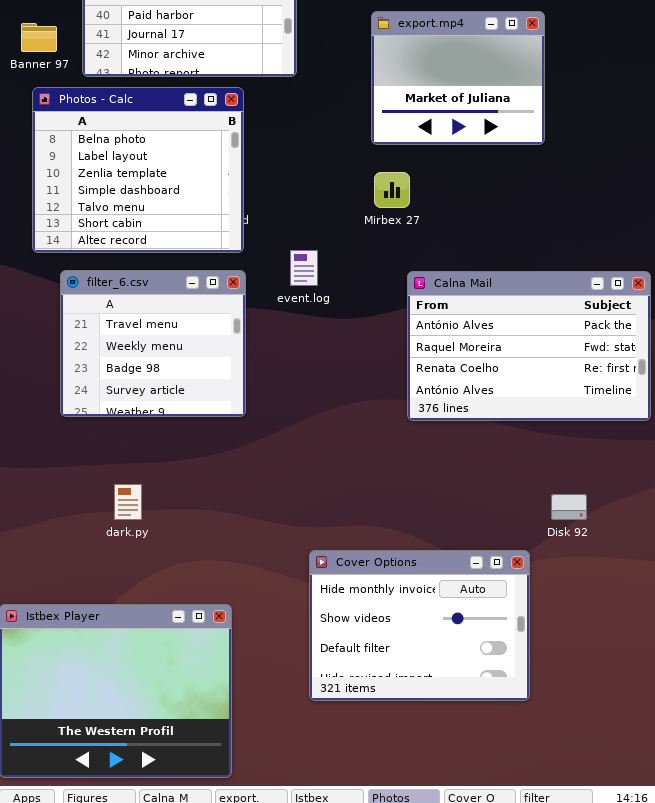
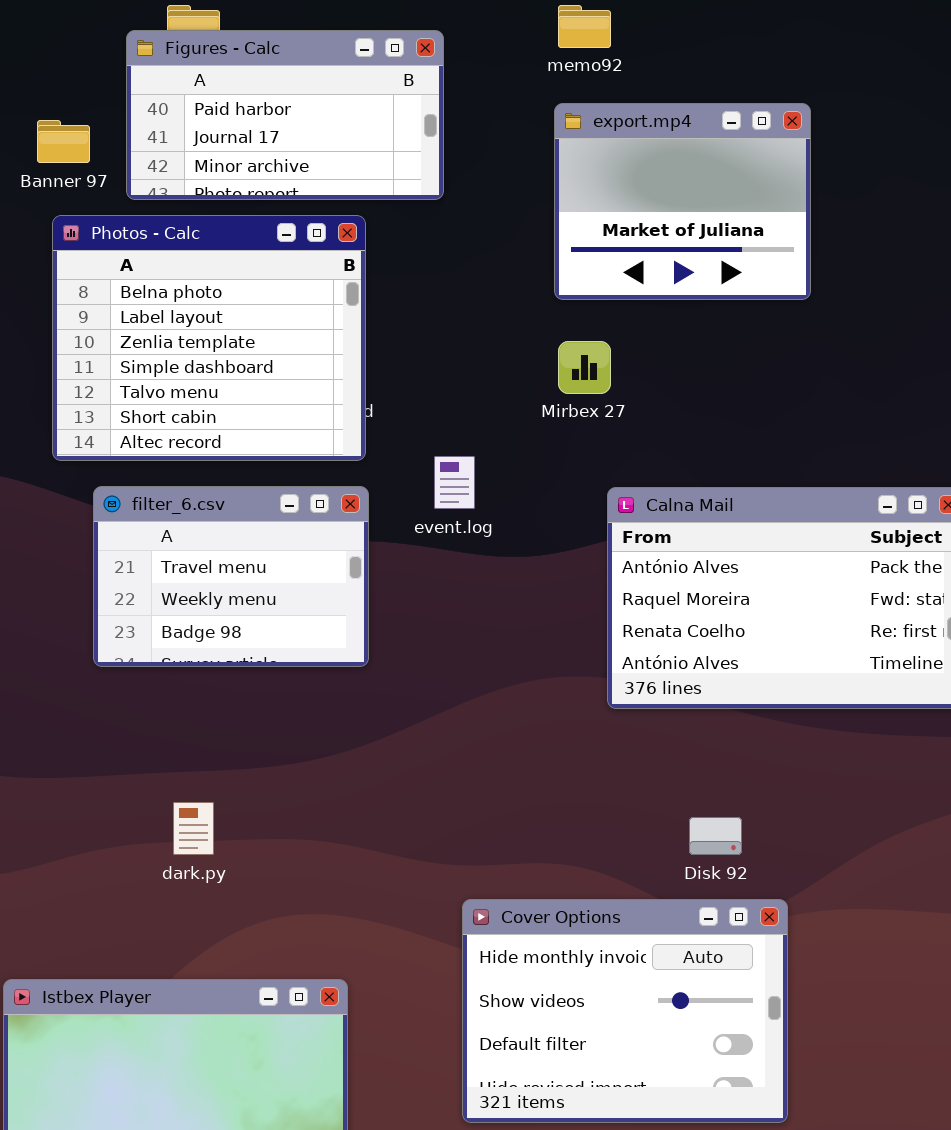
filter_6.csv: [60,270,246,417] -> [93,486,369,667], resized
Disk 92: [551,494,587,520] -> [689,817,742,855], moved

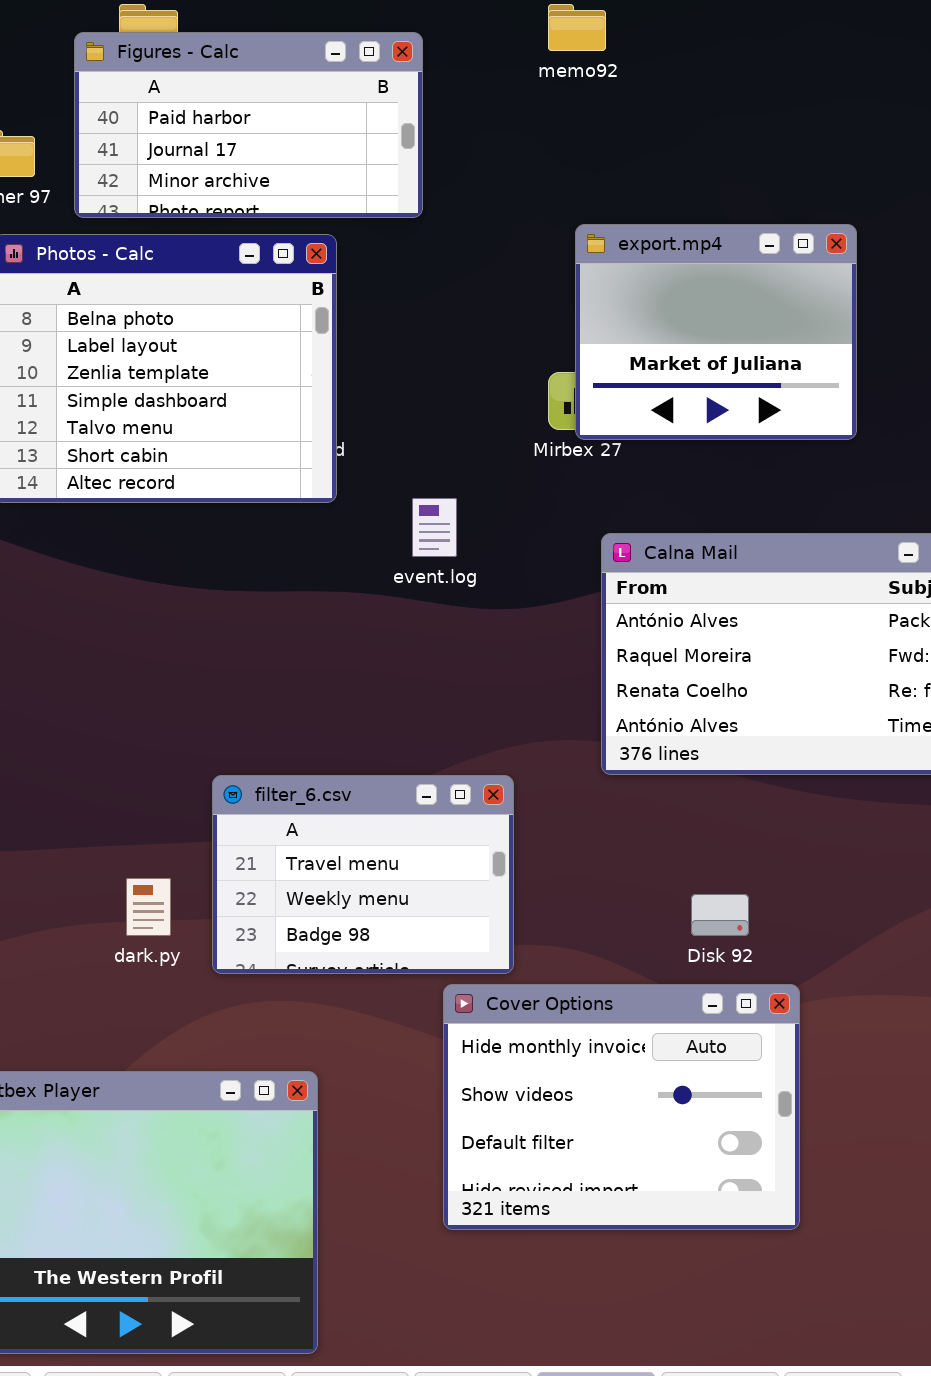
export.mp4: [554,103,811,300] -> [575,224,857,440], moved
filter_6.csv: [93,486,369,667] -> [212,775,514,974], moved

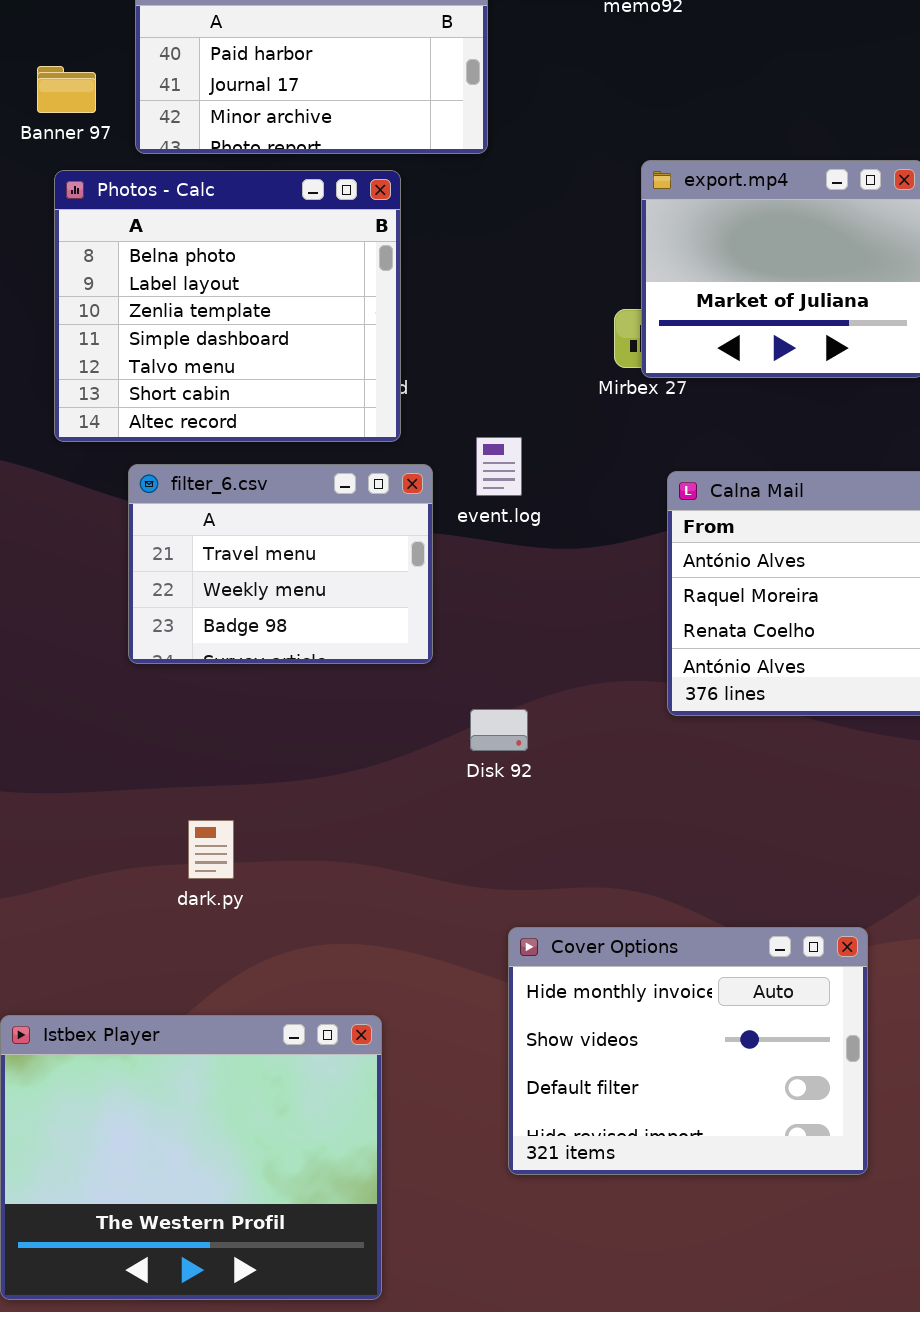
filter_6.csv: [212,775,514,974] -> [128,464,433,664], moved
Disk 92: [691,894,749,936] -> [470,709,528,751], moved

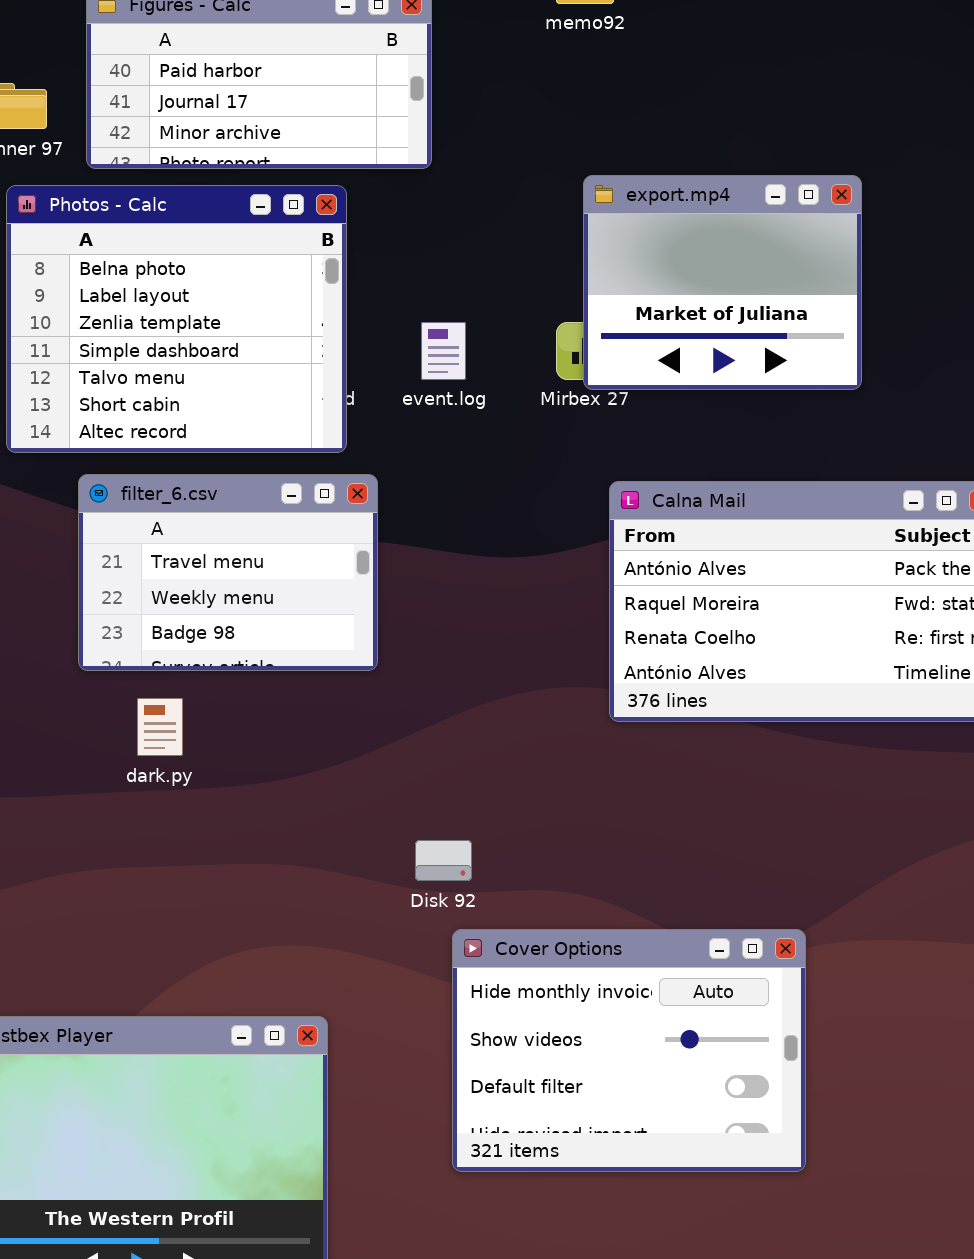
event.log: [476,437,522,496] -> [421,322,466,380], moved
Disk 92: [470,709,528,751] -> [415,840,472,881], moved
dark.py: [188,820,234,879] -> [137,698,183,756], moved

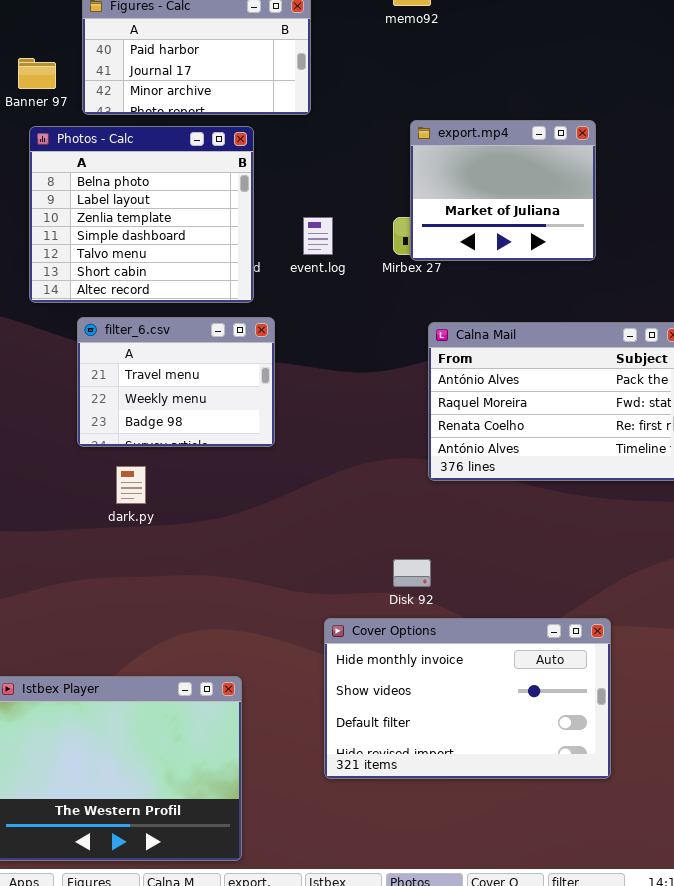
Disk 92: [415,840,472,881] -> [393,559,431,587], moved
Cover Options: [452,929,806,1172] -> [324,618,611,779], resized

